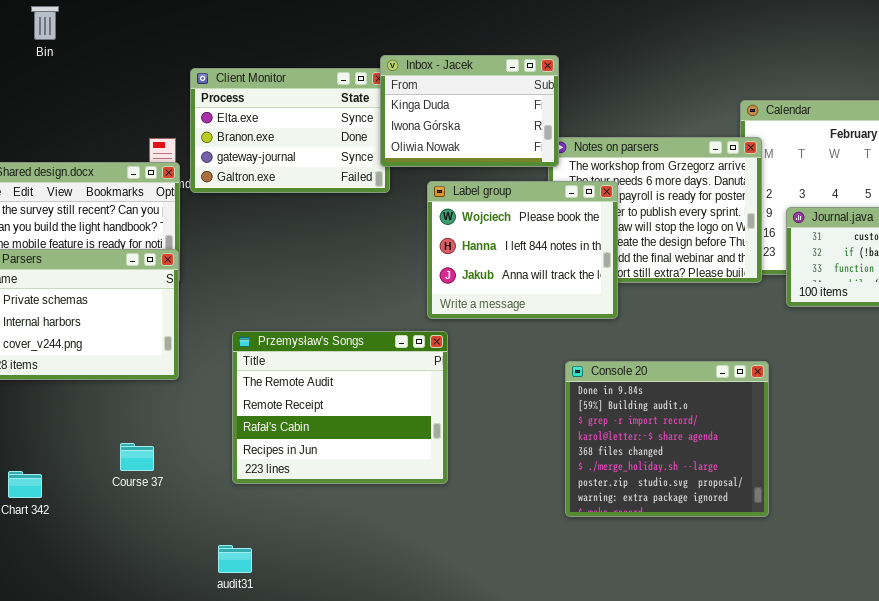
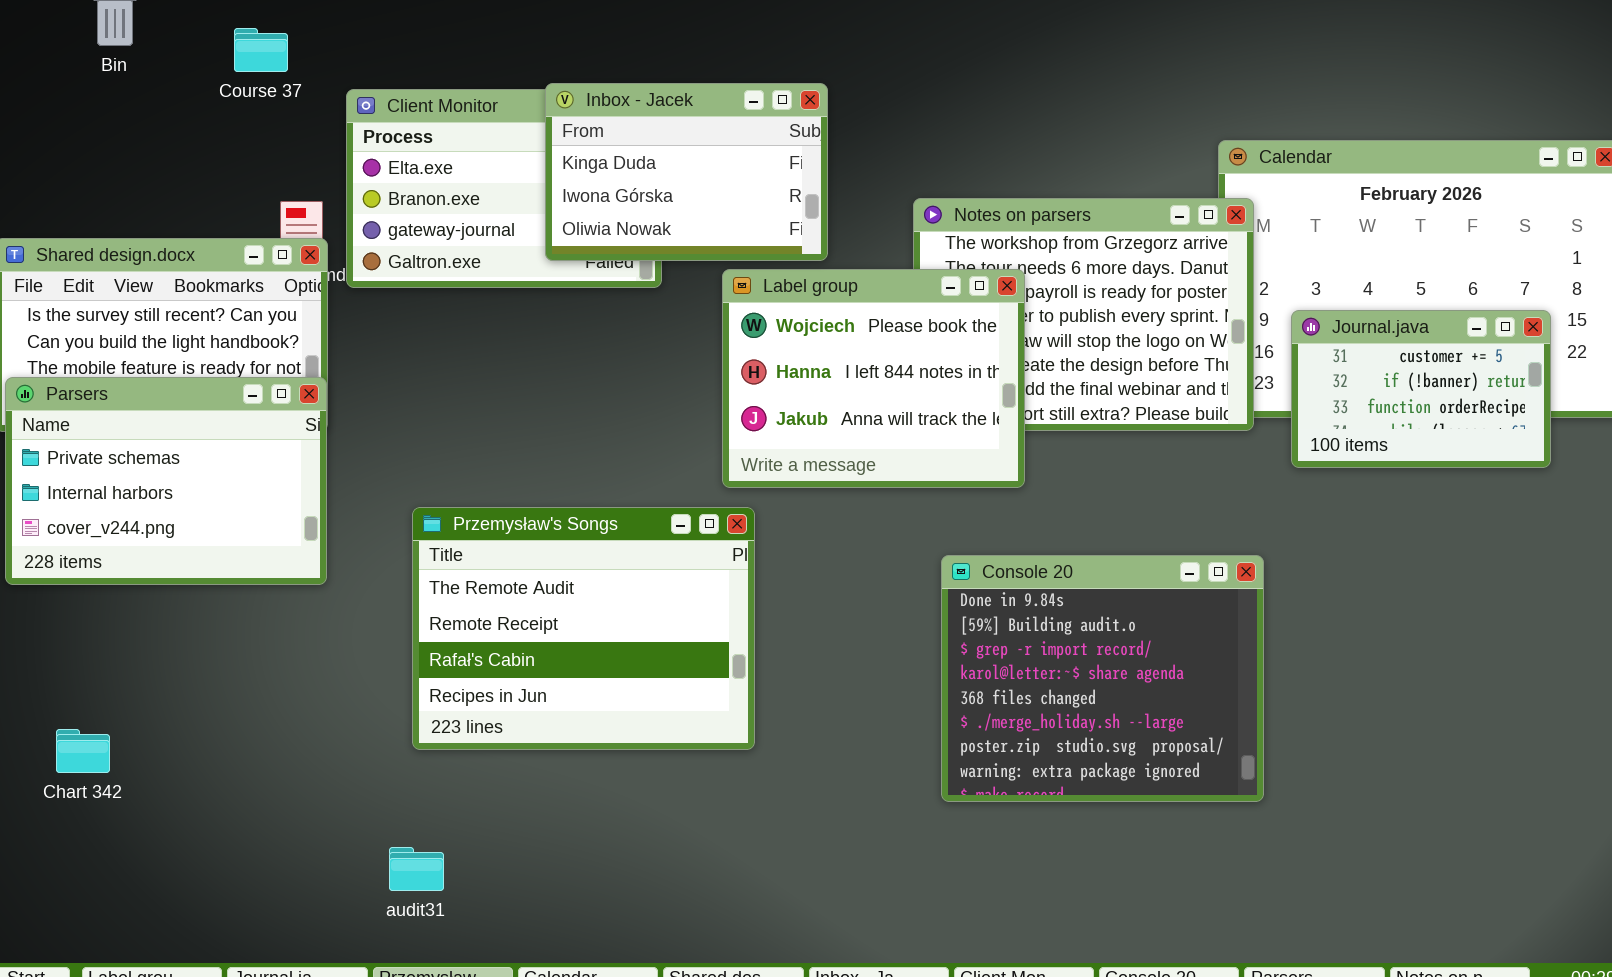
Inbox - Jacek: [380,55,559,167] -> [545,83,828,261], moved
Course 37: [120,443,154,471] -> [234,28,288,72], moved

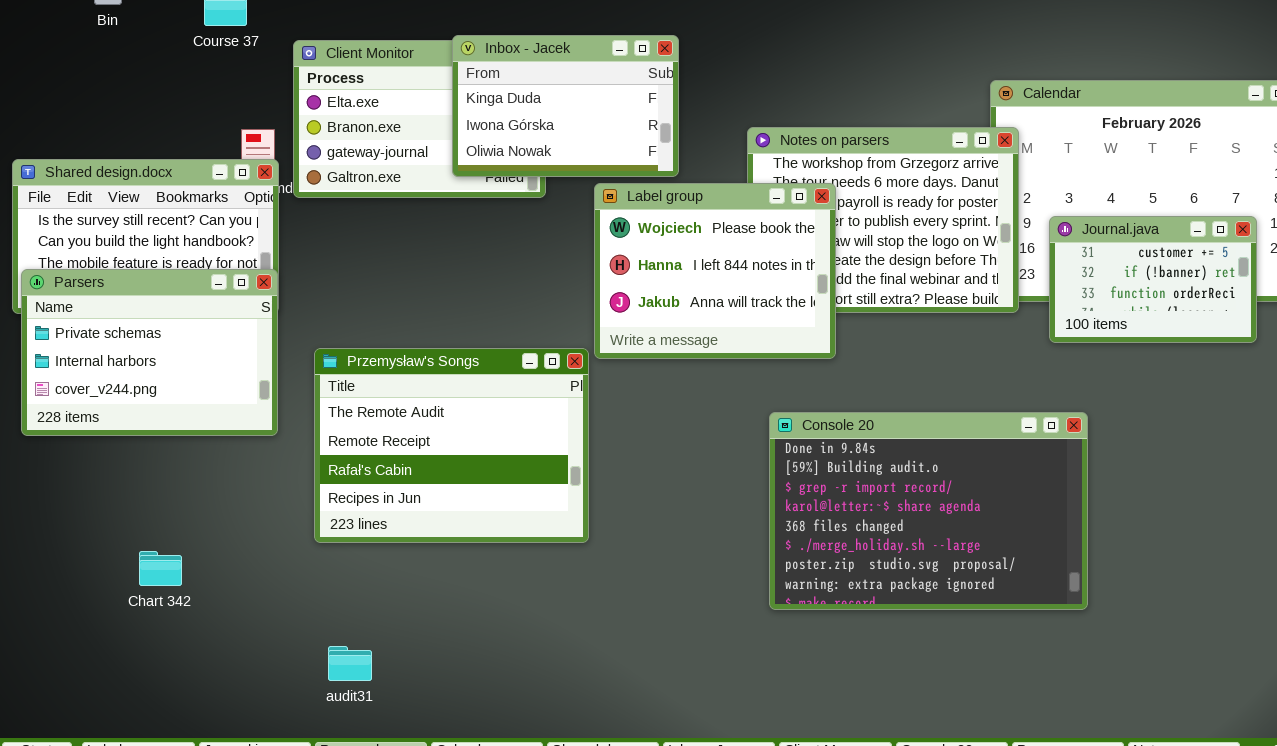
Przemysław's Songs: [412,507,755,750] -> [314,348,589,543], moved
Console 20: [941,555,1264,802] -> [769,412,1088,610], resized
Chart 342: [56,729,110,773] -> [139,551,182,586], moved

